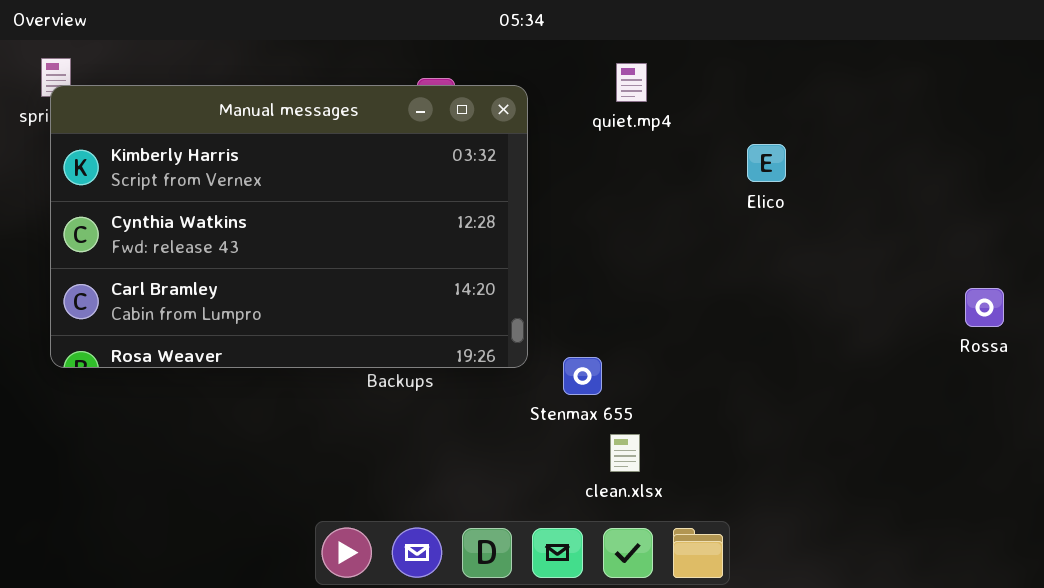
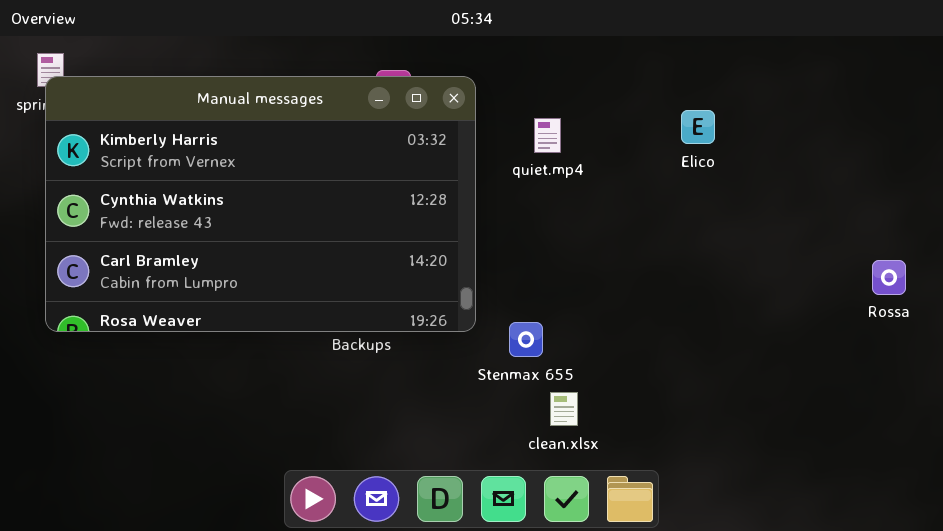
quiet.mp4: [616,63,647,102] -> [534,118,561,153], moved
Elico: [747,144,786,182] -> [681,110,715,144], moved

